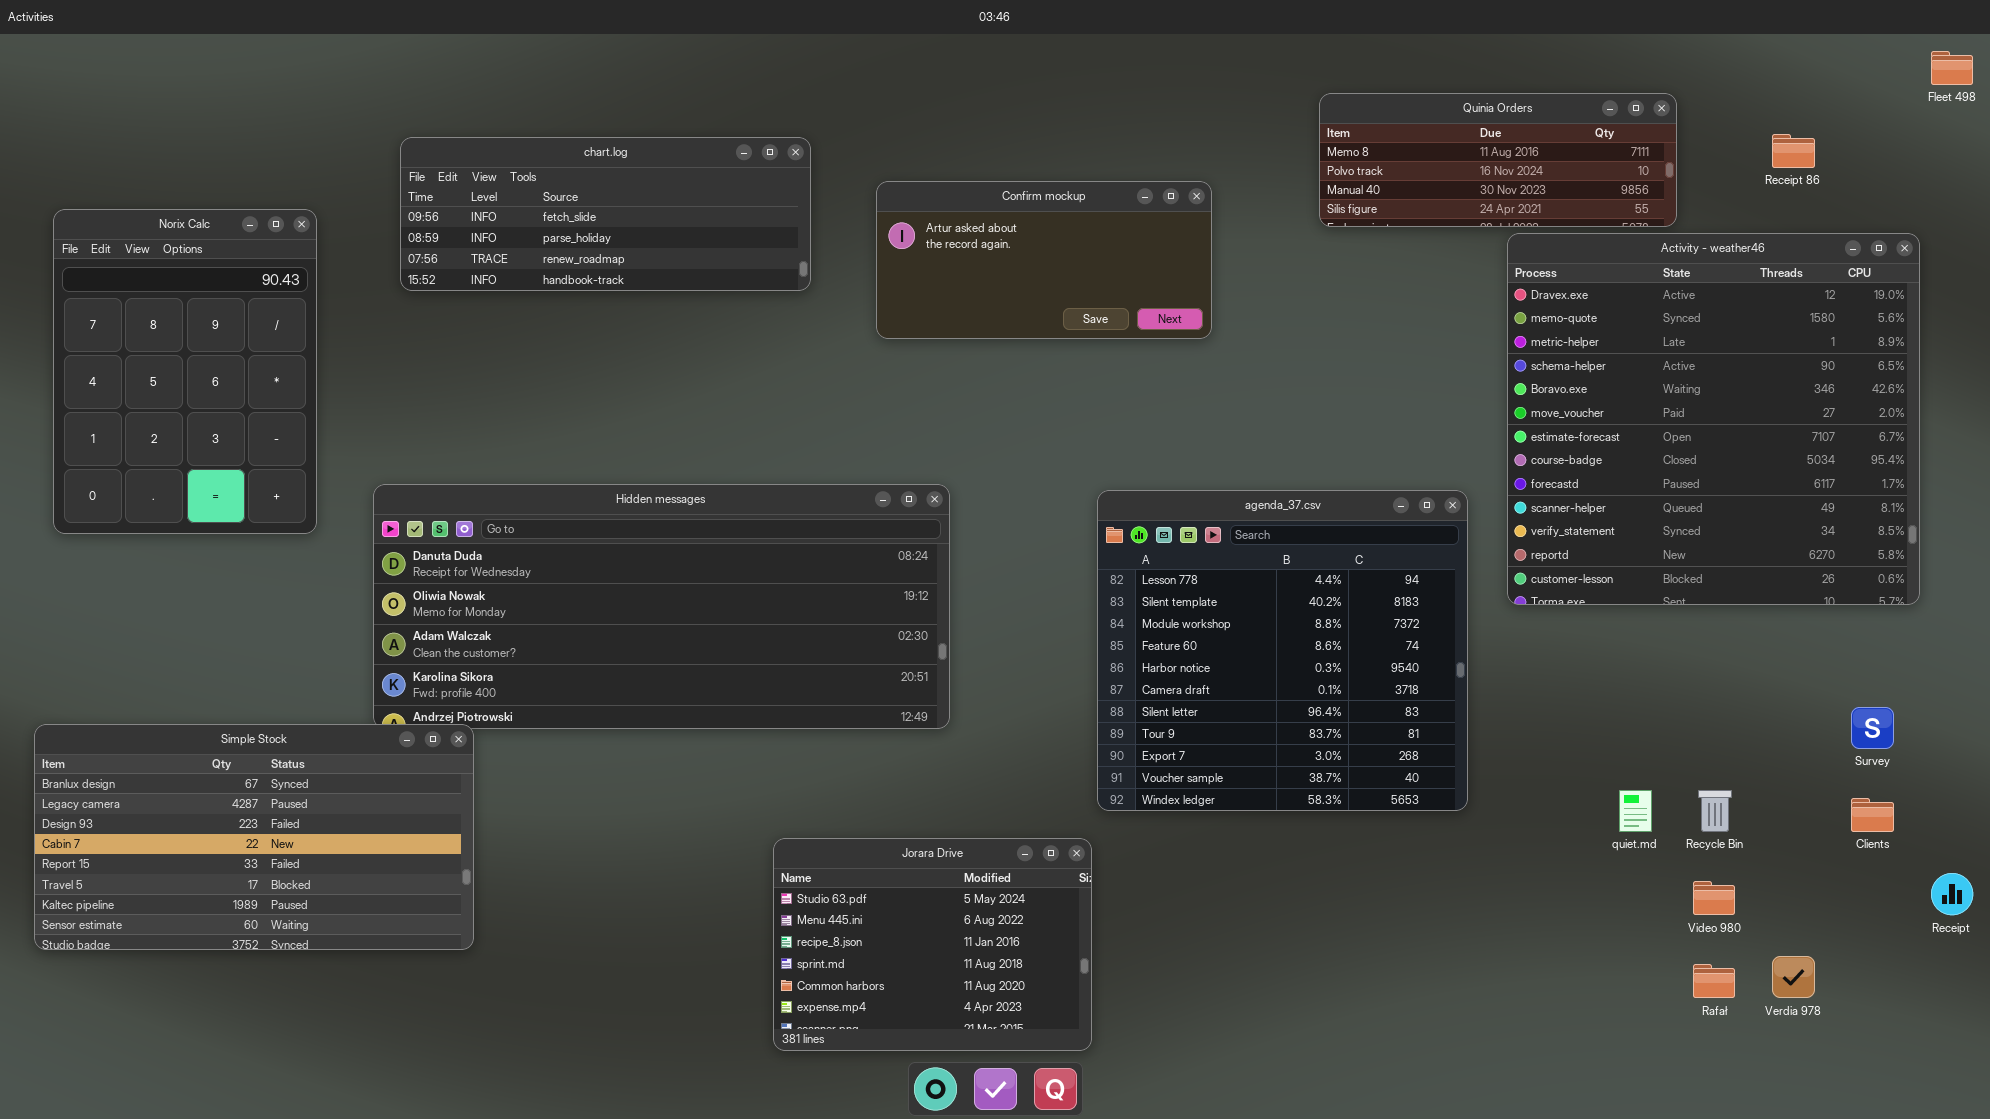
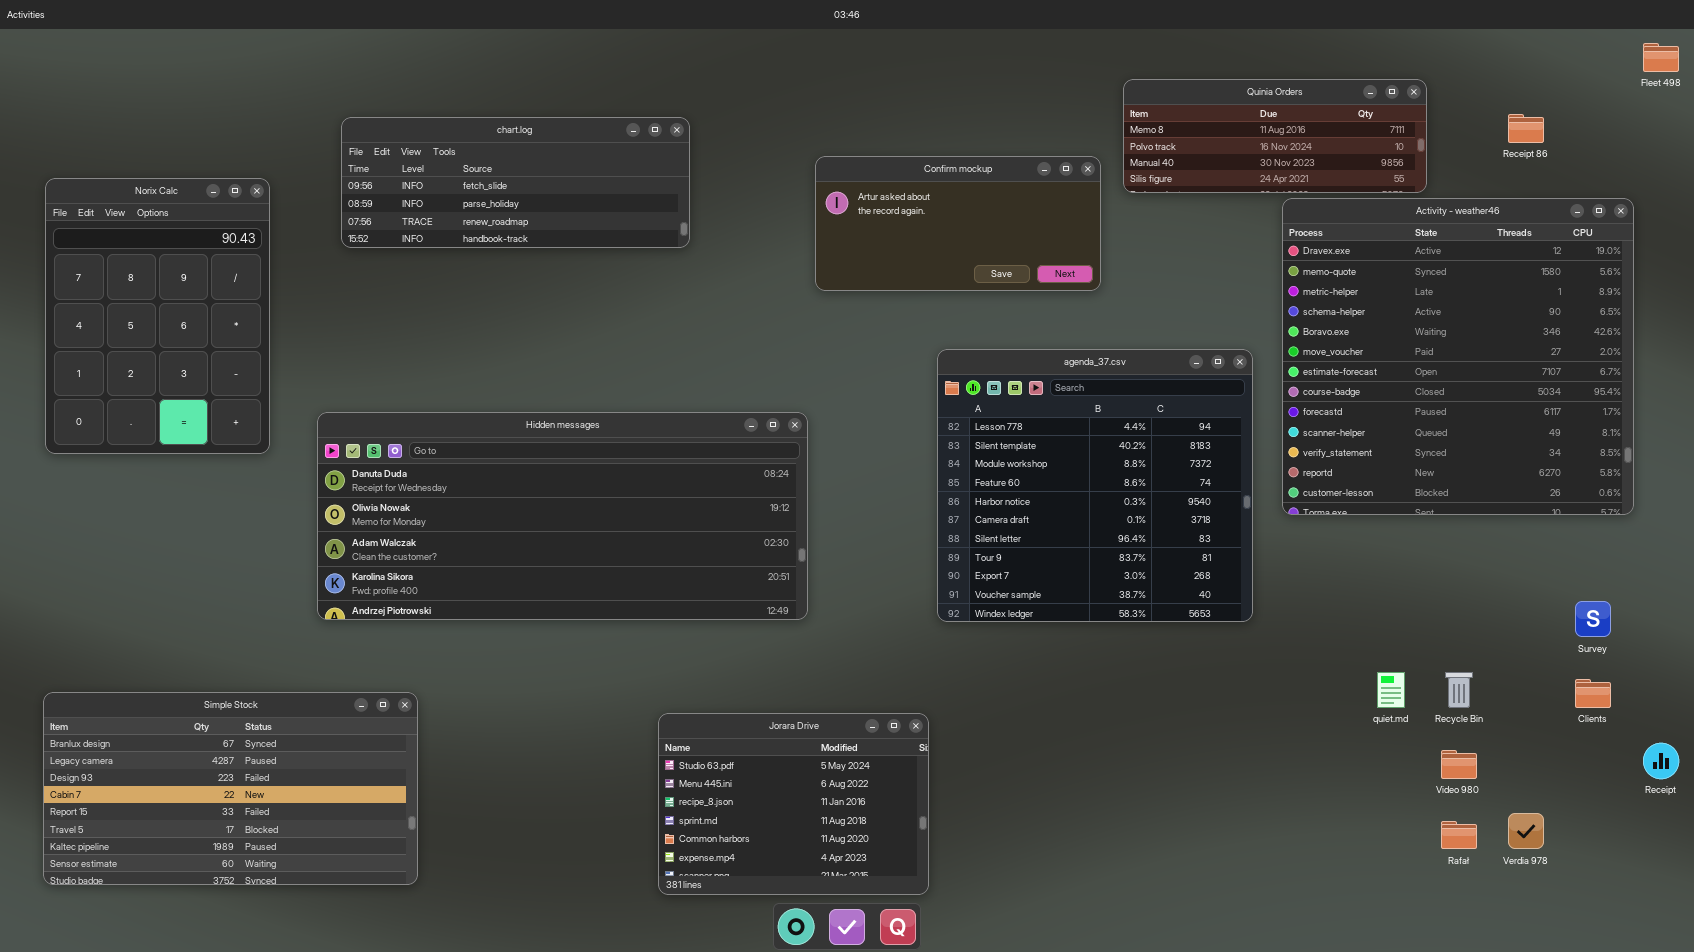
Confirm mockup: [876,181,1212,339] -> [815,156,1101,291], moved
agenda_37.csv: [1097,490,1468,811] -> [937,349,1253,622], moved
Simple Stock: [34,724,474,950] -> [43,692,418,885], moved

